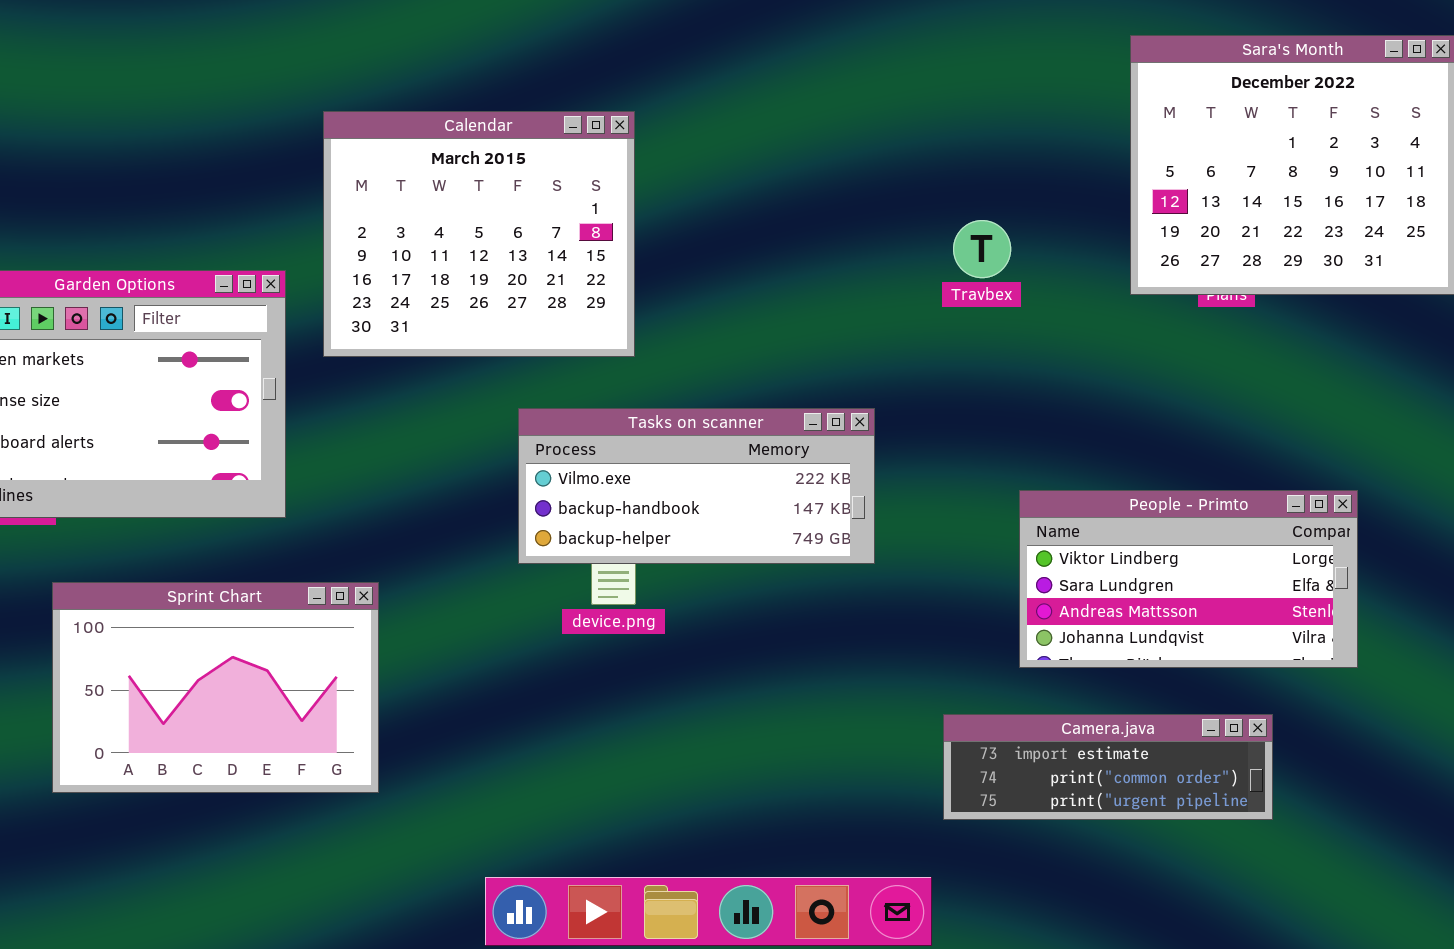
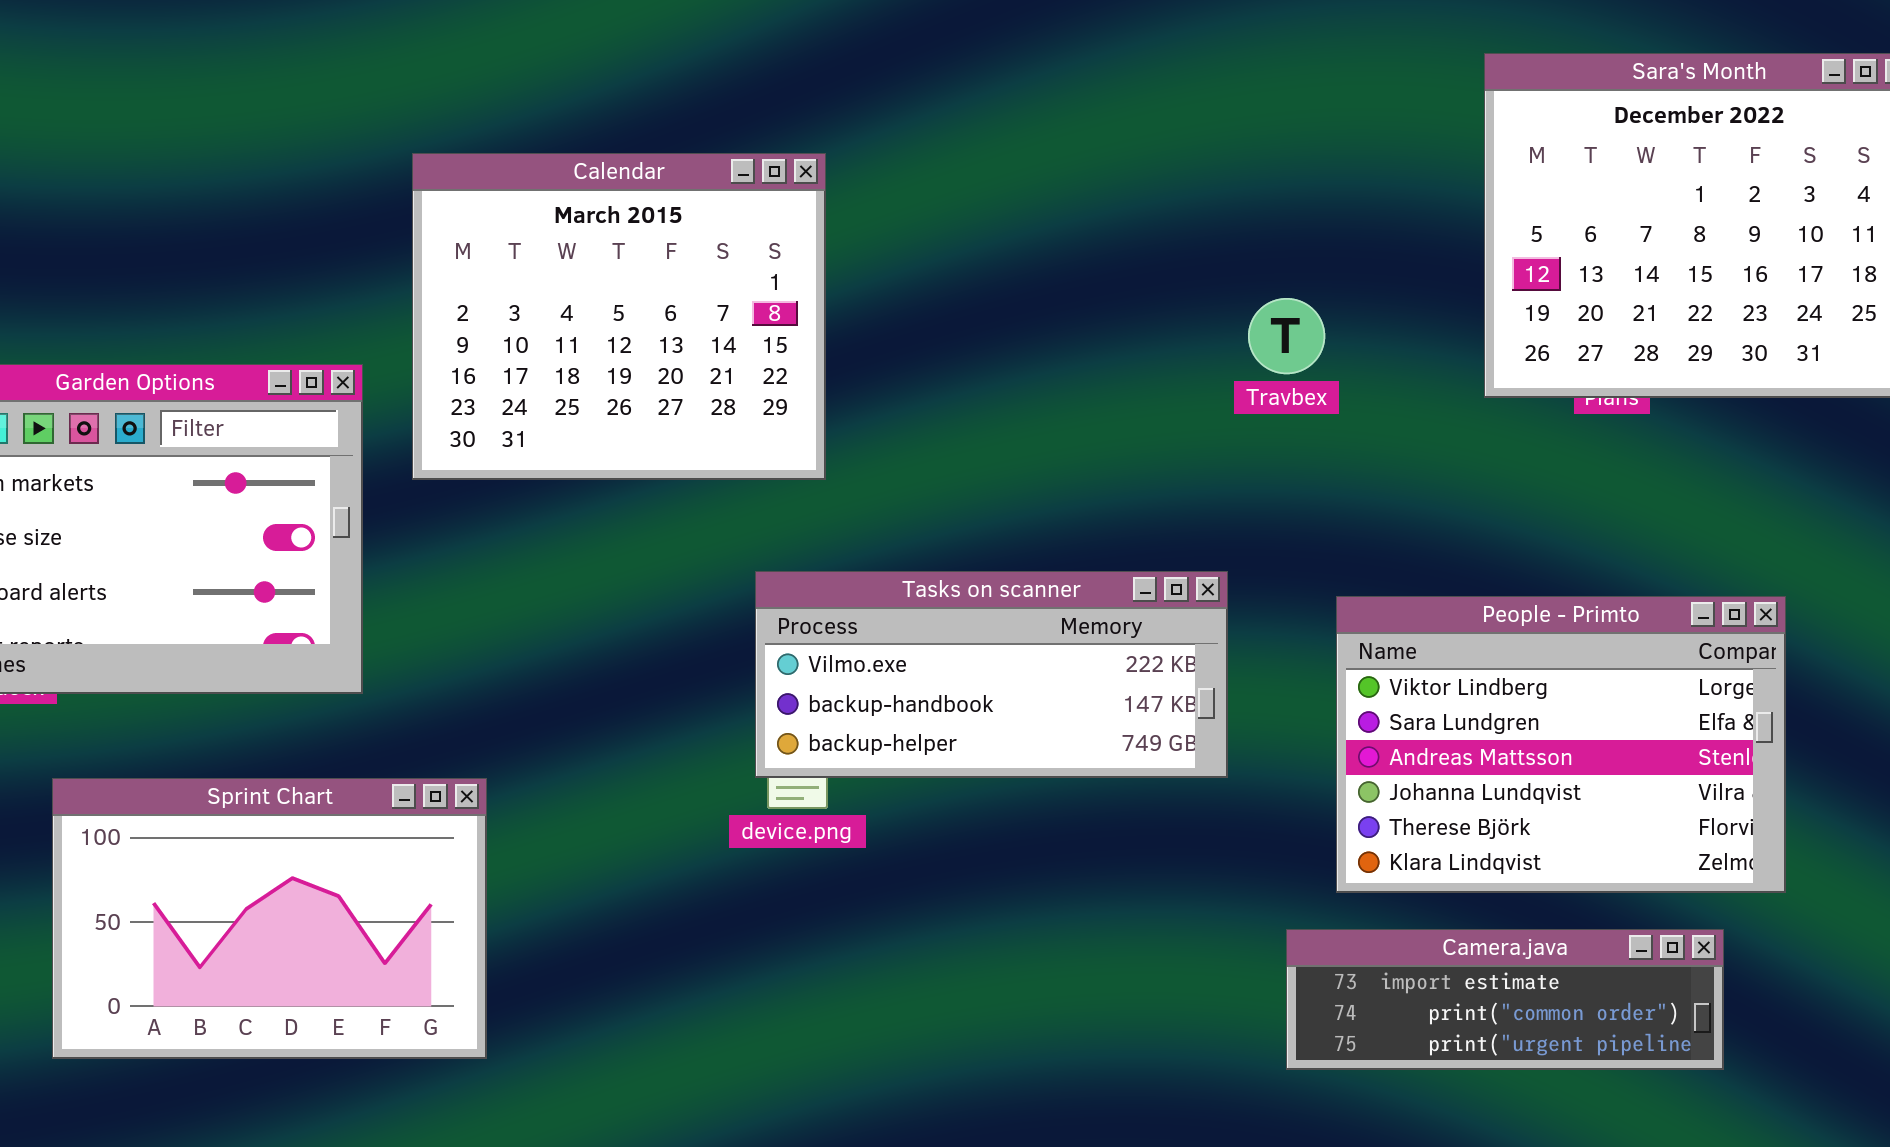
Tasks on scanner: [518,408,875,564] -> [755,571,1228,778], moved
People - Primto: [1019,490,1358,668] -> [1336,596,1786,893], resized
Camera.java: [943,714,1273,820] -> [1286,929,1724,1070], moved

